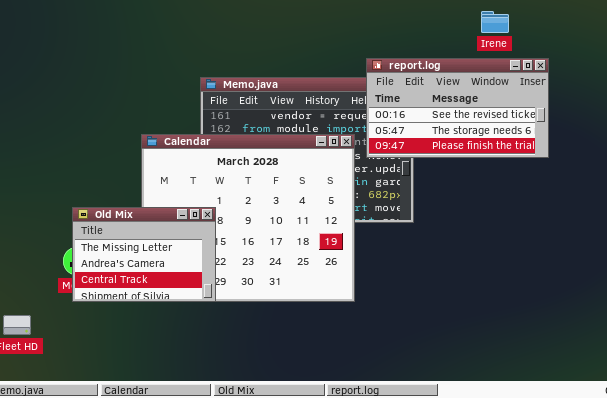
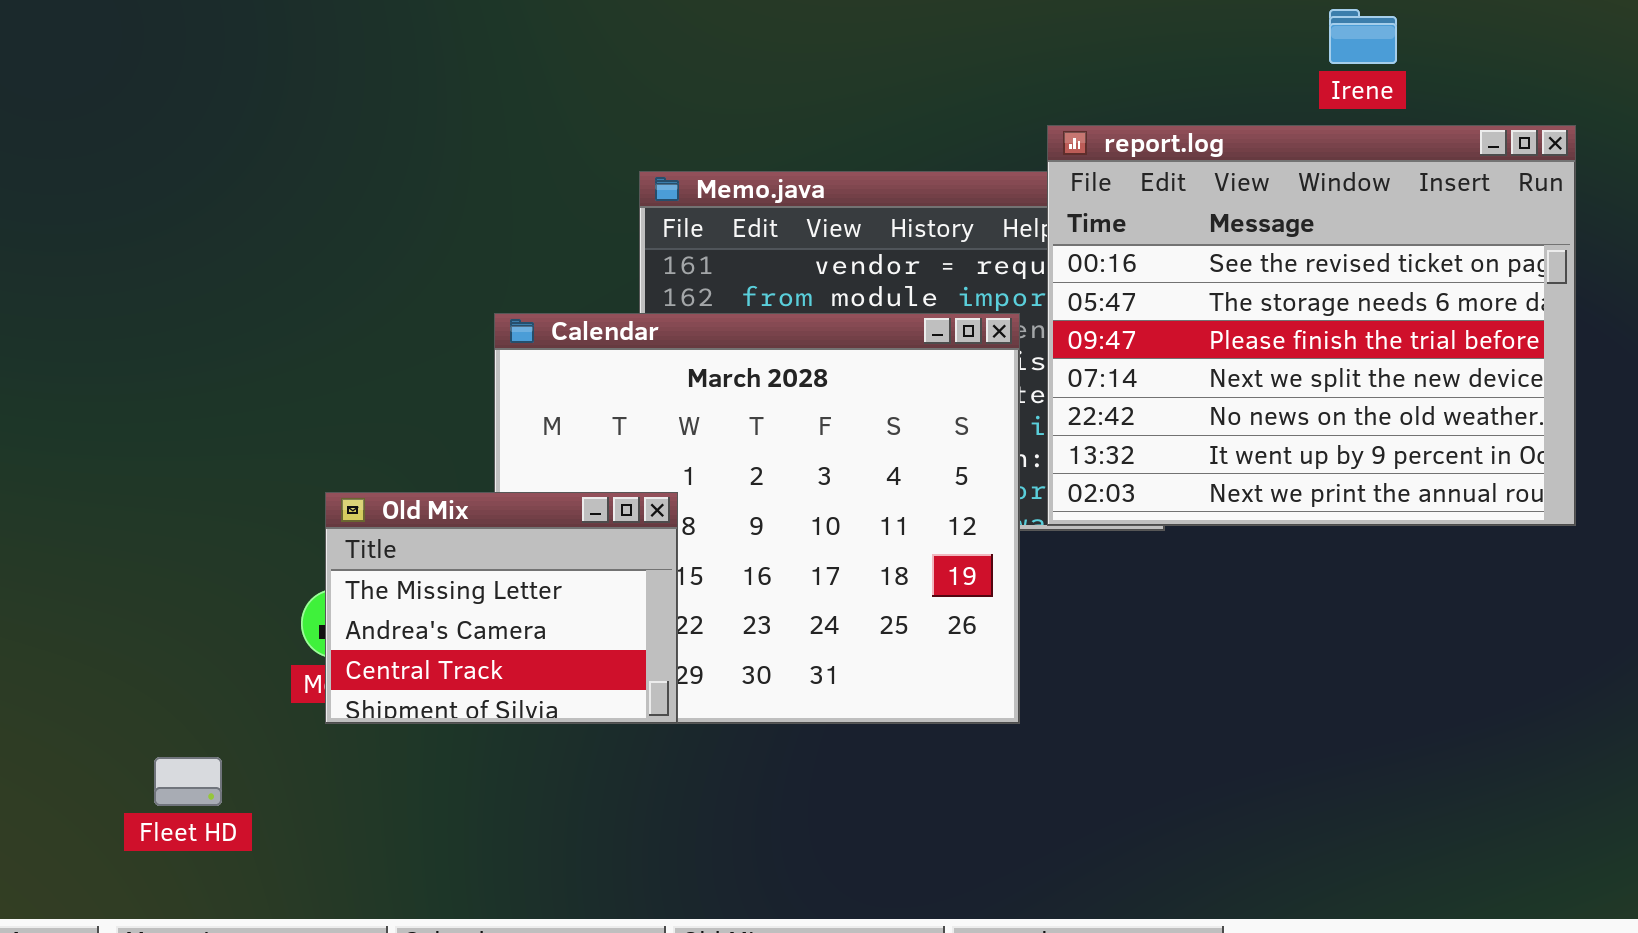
report.log: [366,58,549,158] -> [1047,125,1576,526], resized

